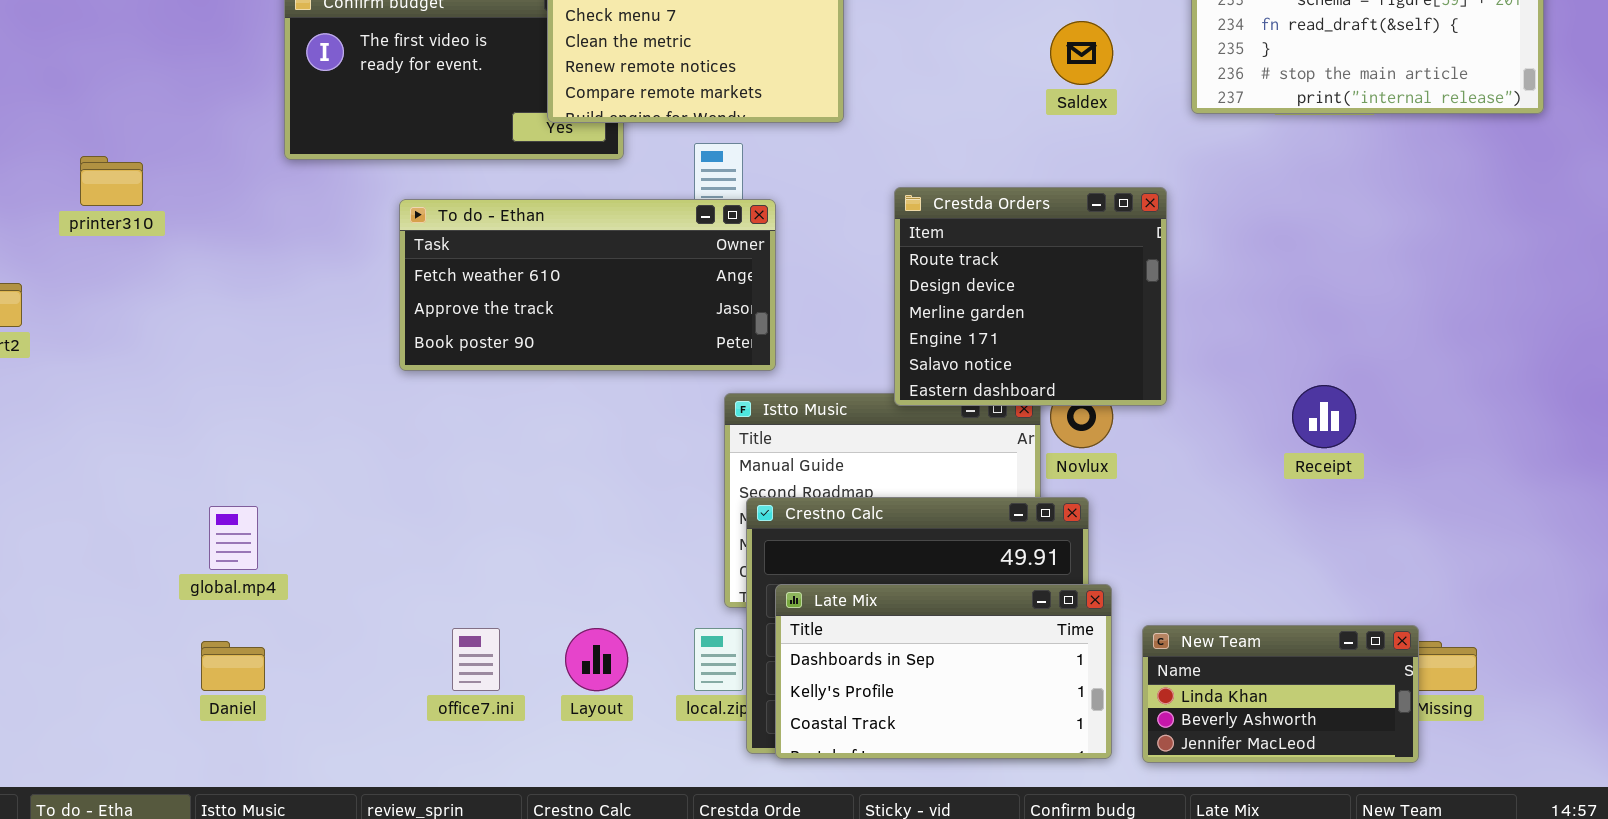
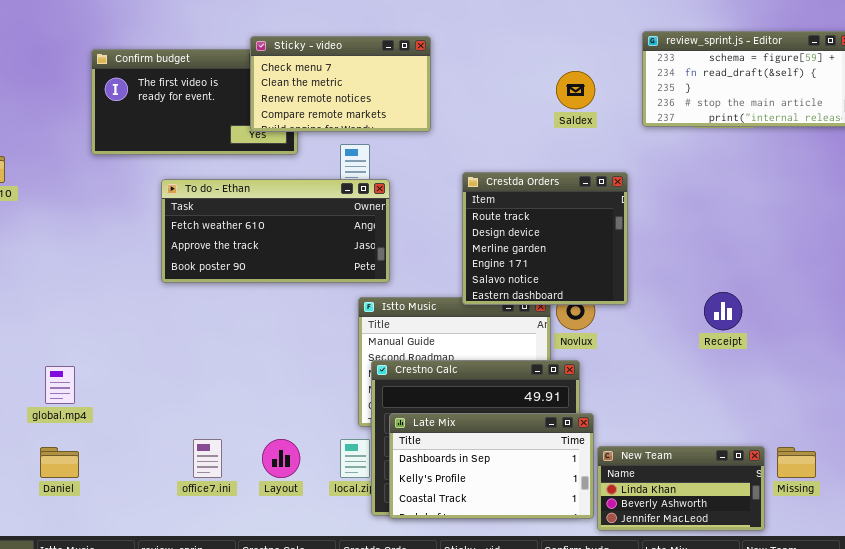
New Team: [1142,625,1419,763] -> [597,446,765,531], moved

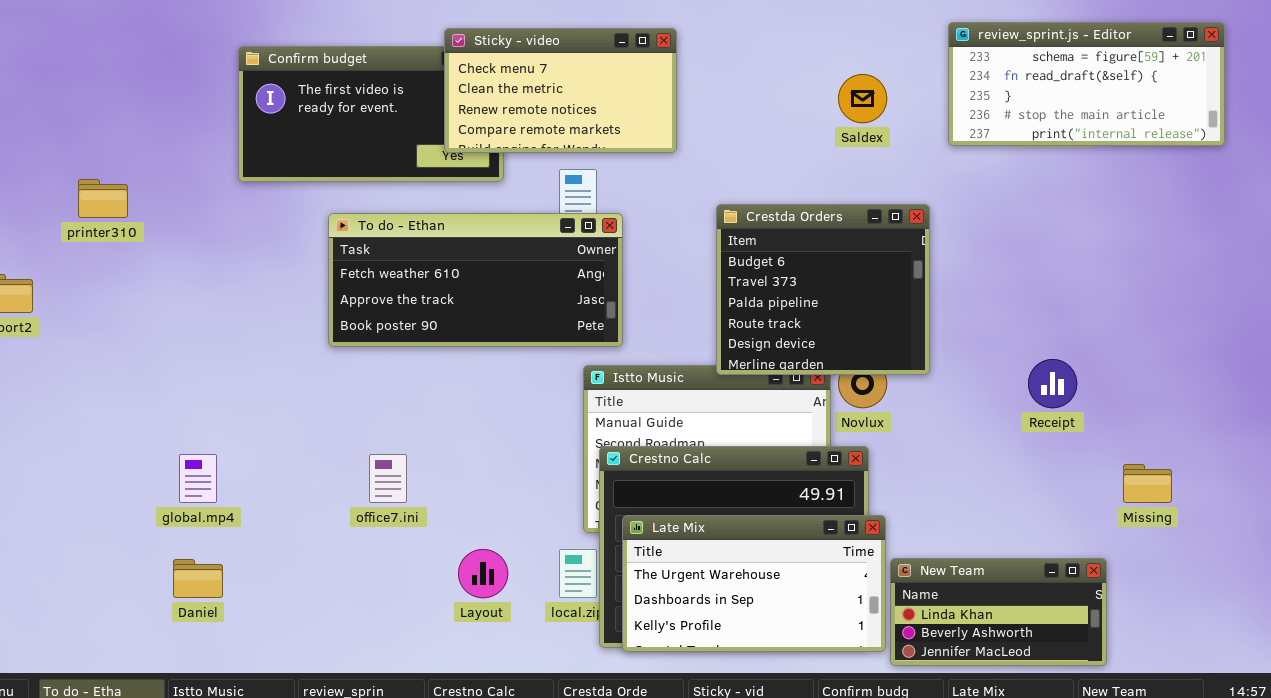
Crestda Orders: [462,172,628,305] -> [716,204,930,375], scrolled up 3 rows
Late Mix: [389,413,594,519] -> [622,515,886,652], scrolled up 1 row
office7.ini: [193,439,222,478] -> [369,454,407,503], moved
Missing: [777,447,816,478] -> [1123,464,1172,503], moved

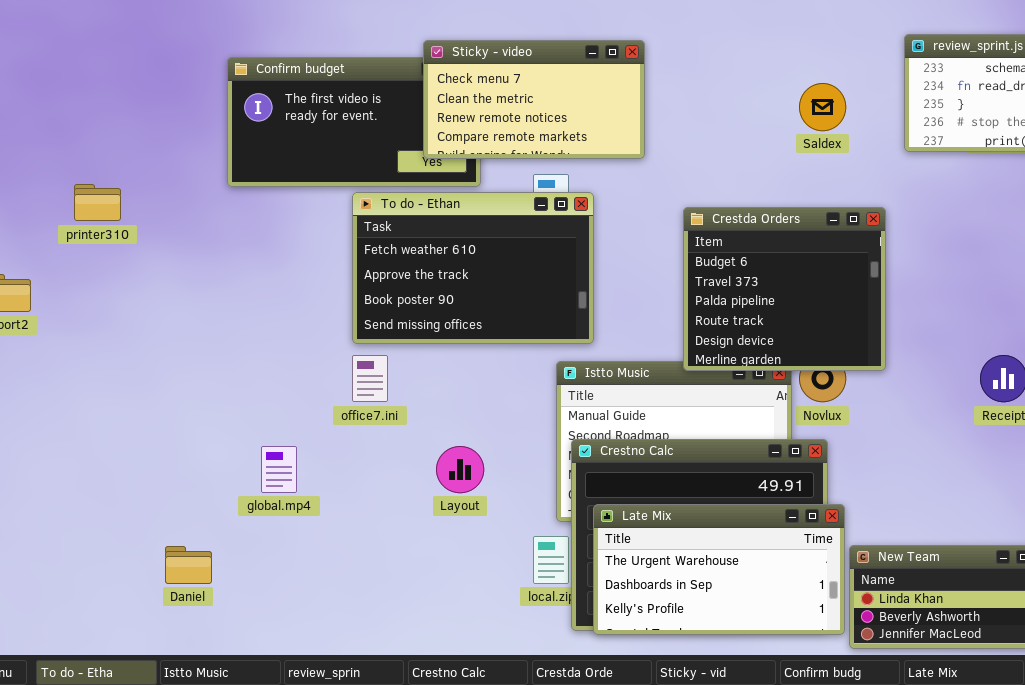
To do - Ethan: [328,213,623,347] -> [352,192,594,344], resized
global.mp4: [179,454,217,503] -> [261,446,297,493], moved
office7.ini: [369,454,407,503] -> [352,355,388,402], moved
Layout: [458,549,508,598] -> [436,446,484,493], moved

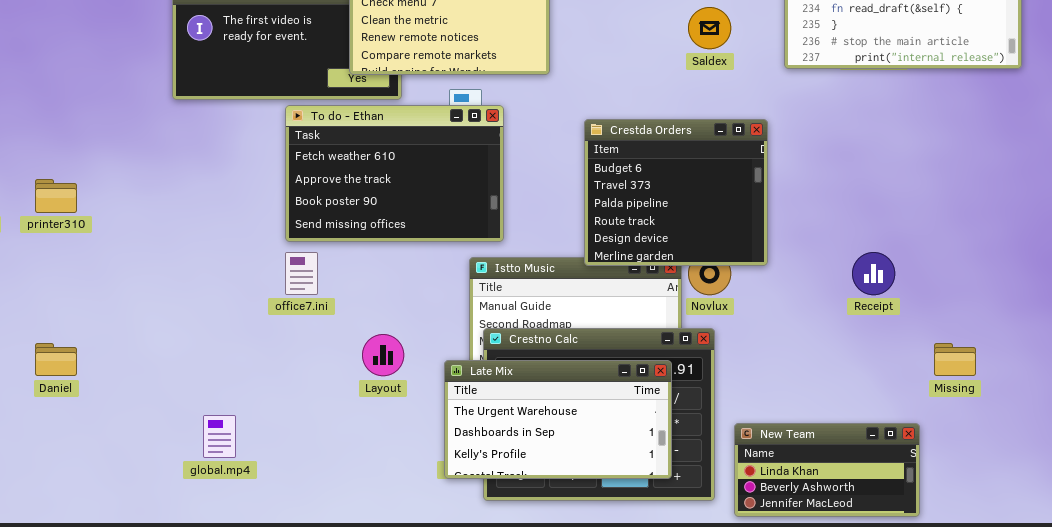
printer310: [74,184,121,221] -> [35,179,77,213], moved
global.mp4: [261,446,297,493] -> [203,415,236,458], moved
Late Mix: [593,504,845,635] -> [444,360,672,479], moved
Daniel: [165,546,212,584] -> [35,343,77,376], moved

